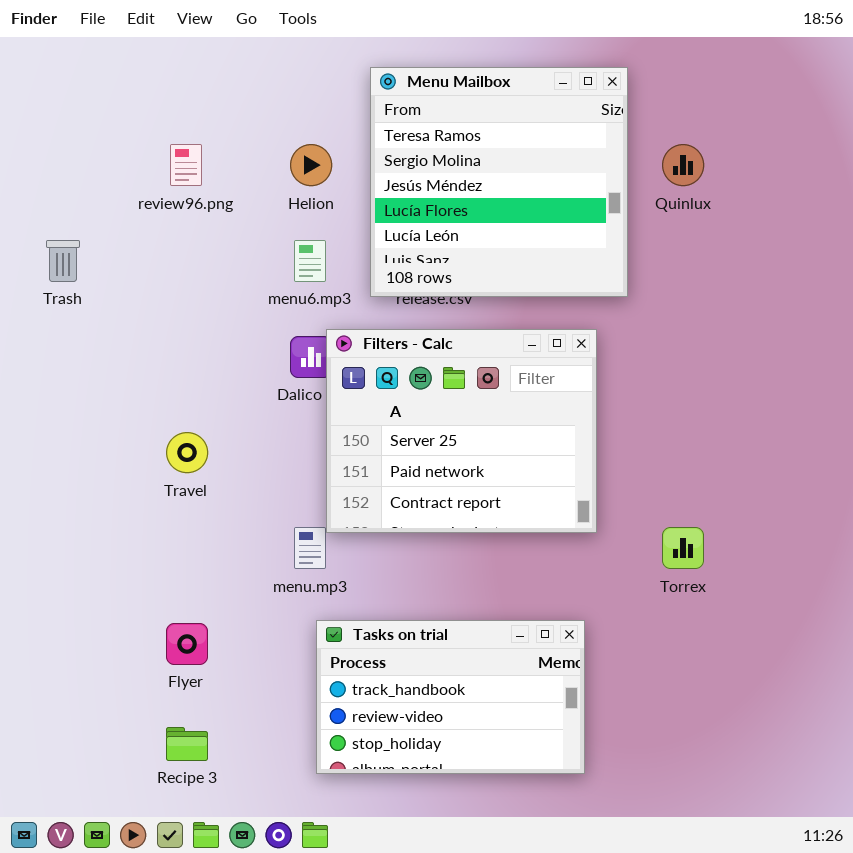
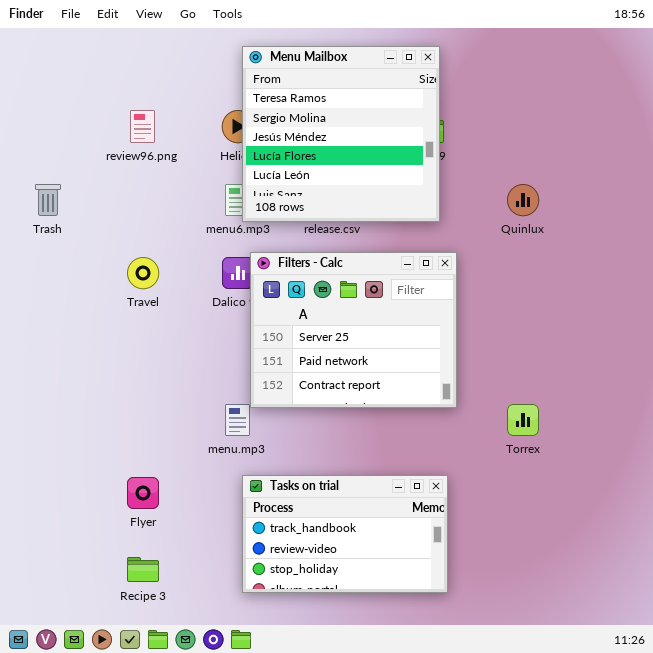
Menu Mailbox: [370,67,628,297] -> [242,46,440,222], moved
Quinlux: [662,144,704,186] -> [507,184,539,216], moved
Travel: [166,432,208,473] -> [127,257,159,289], moved

